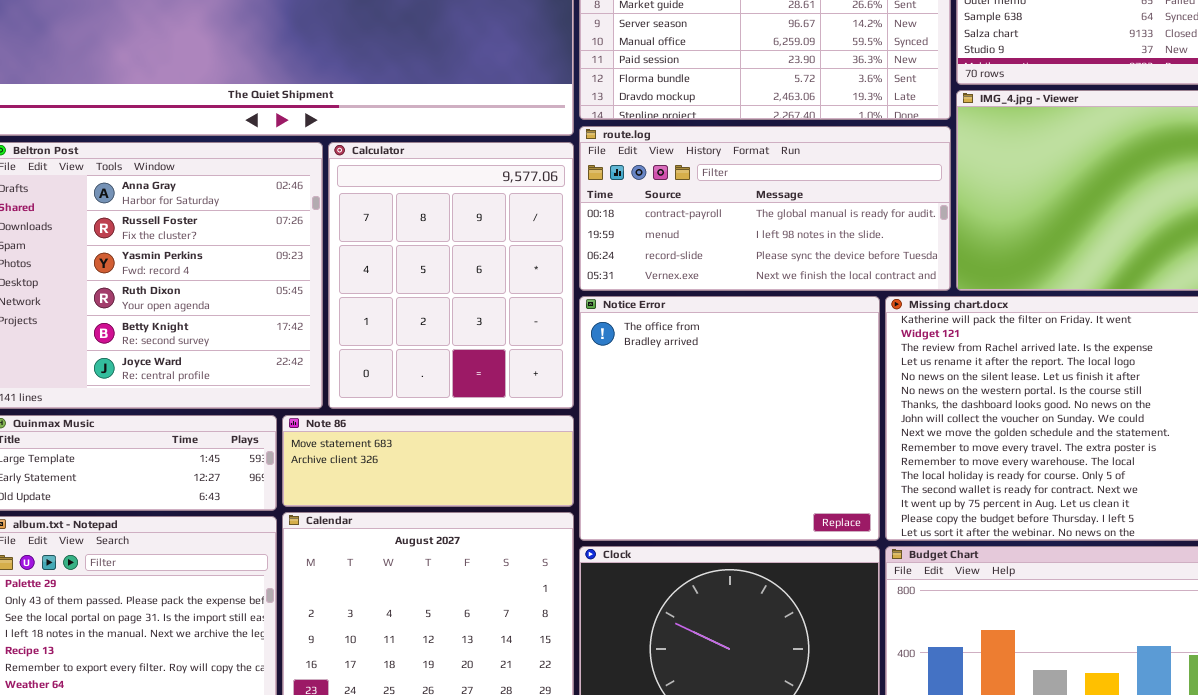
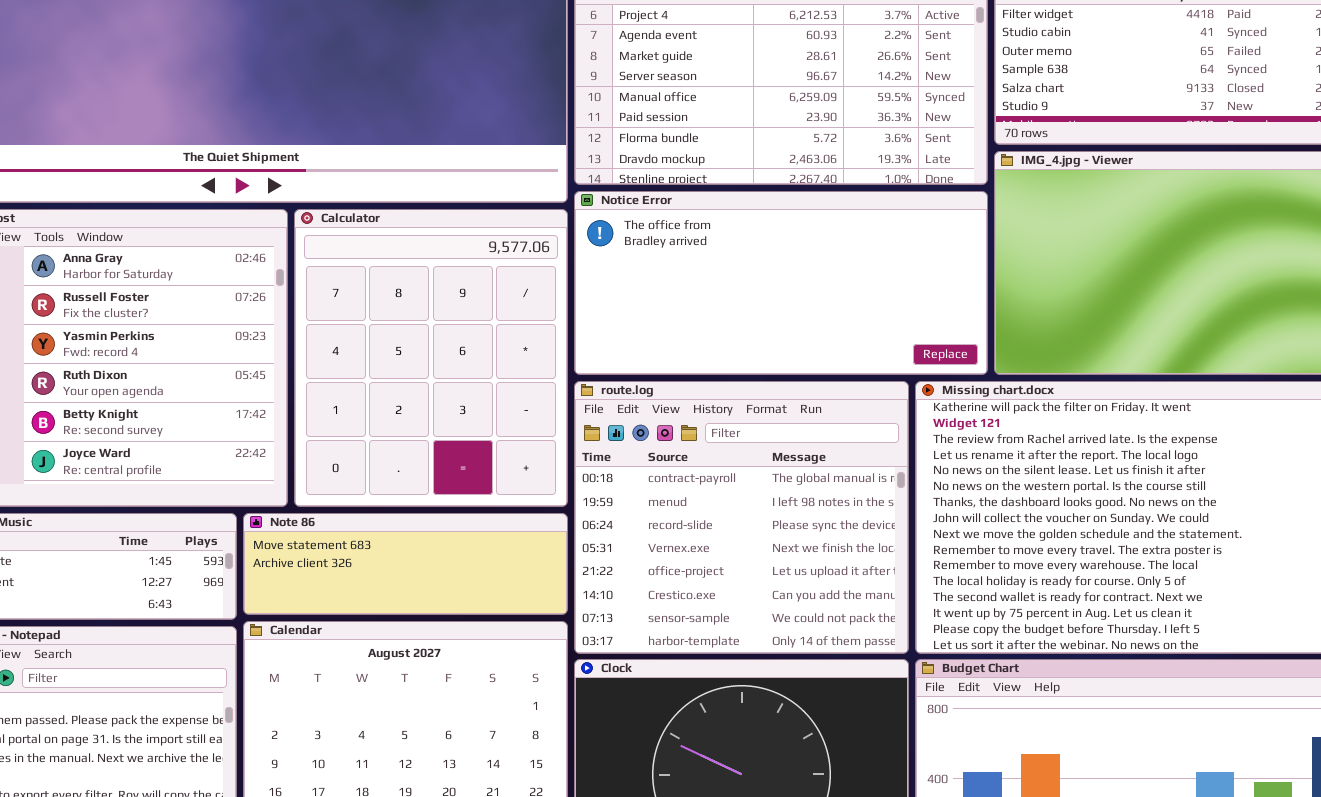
route.log: [579,126,951,291] -> [574,381,909,654], moved, resized
Notice Error: [579,296,880,541] -> [574,191,988,375], moved, resized

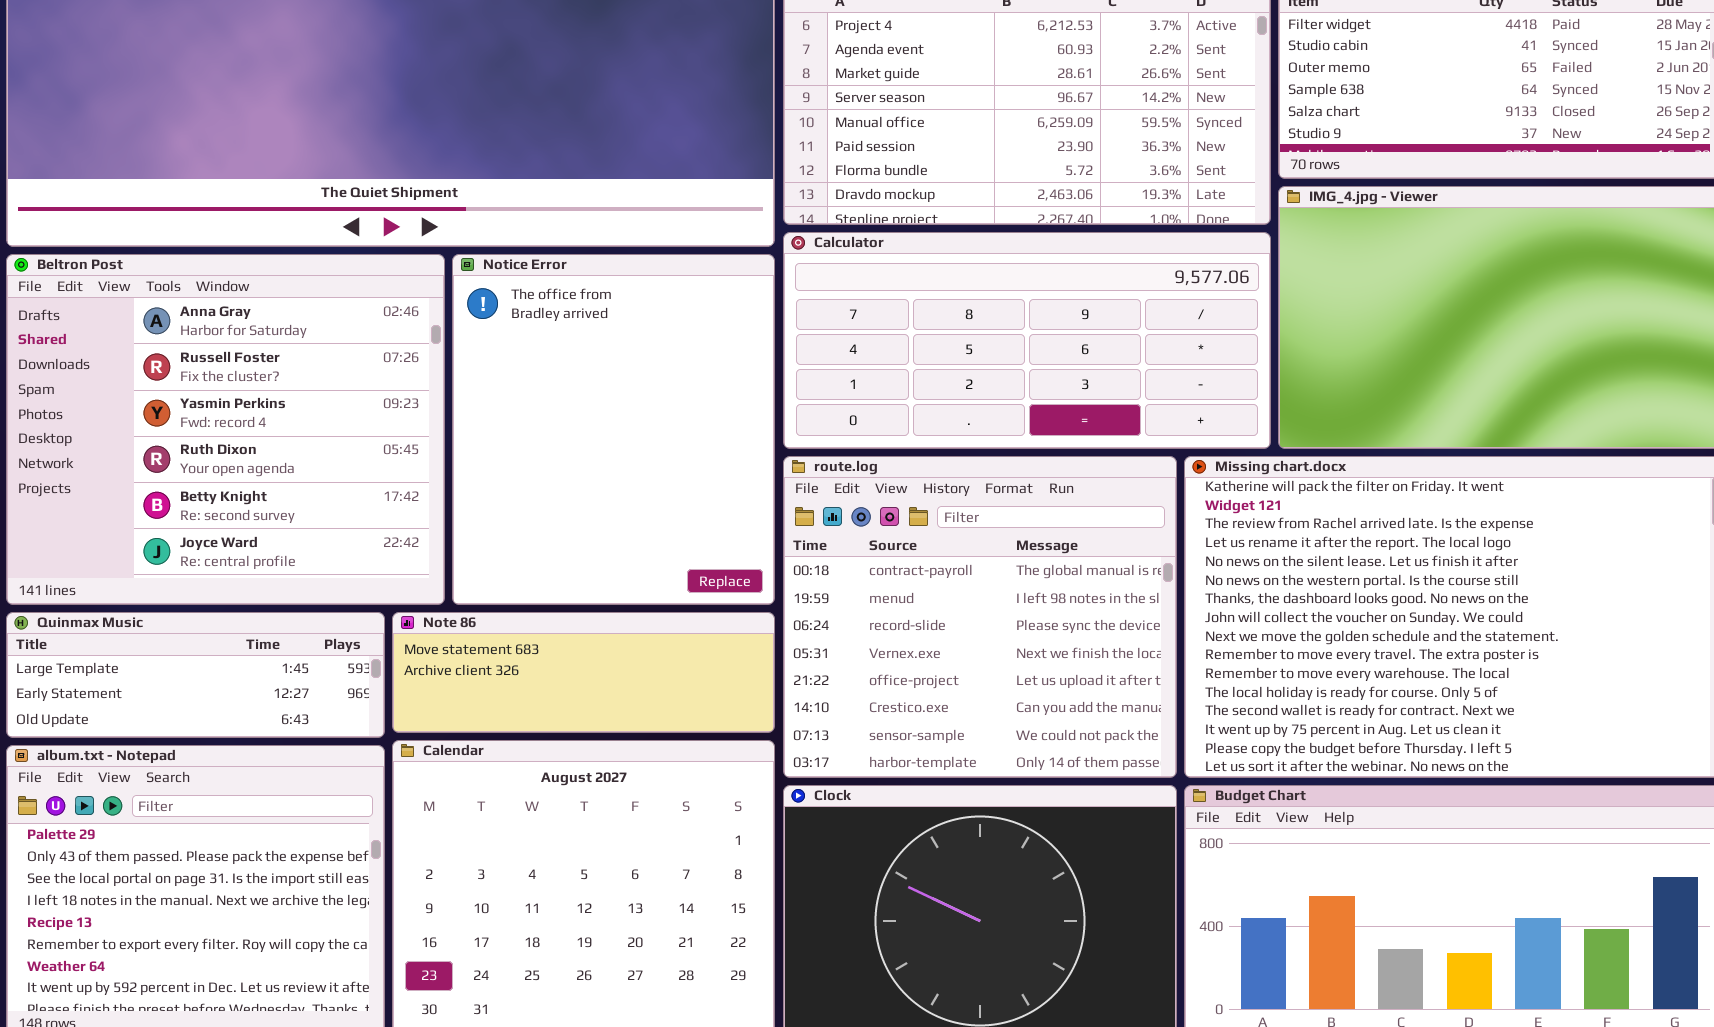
Notice Error: [574,191,988,375] -> [452,254,775,605], moved, resized
Calculator: [294,209,568,507] -> [783,232,1271,449], moved, resized

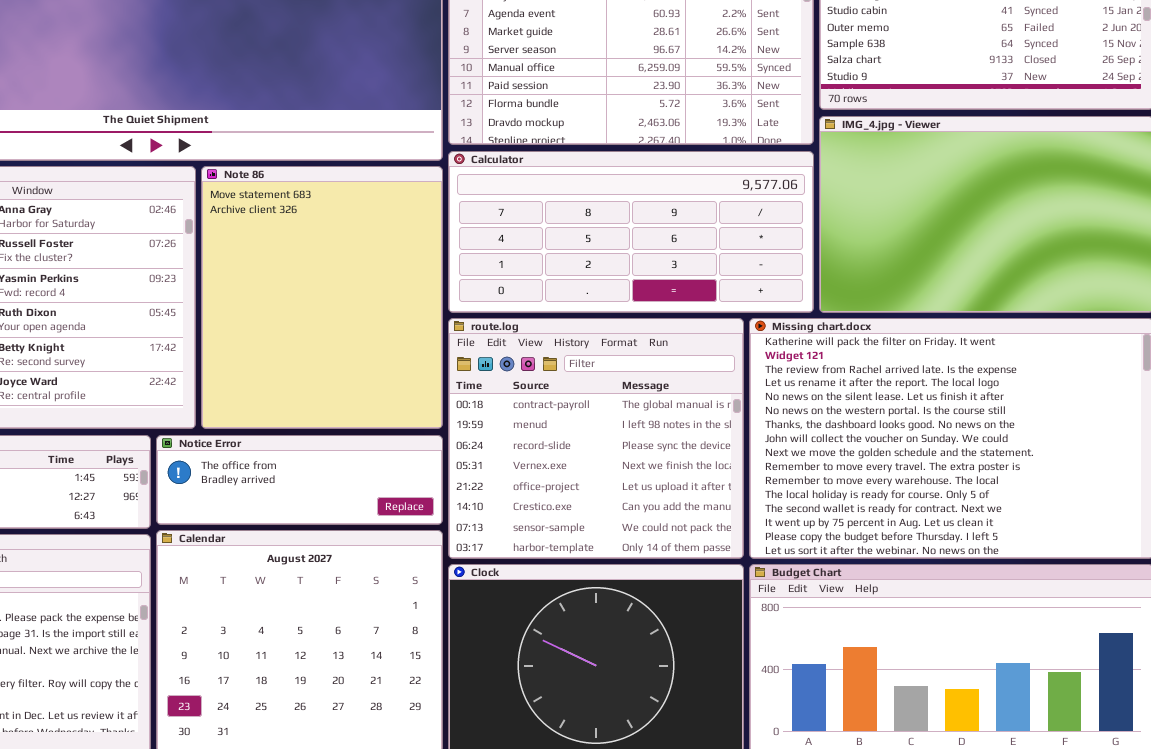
Notice Error: [452,254,775,605] -> [156,435,443,525], moved, resized
Note 86: [392,612,775,733] -> [201,166,443,429], moved, resized

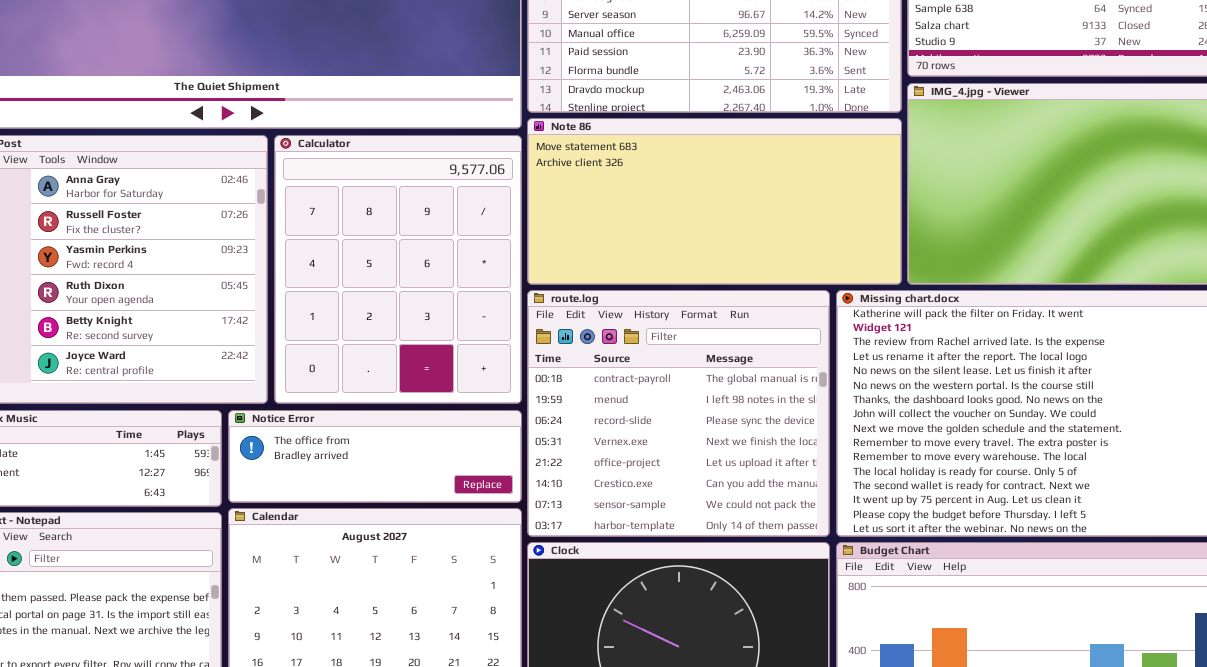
Calculator: [448,151,814,313] -> [274,135,522,404], moved, resized
Note 86: [201,166,443,429] -> [527,118,902,285], moved, resized

